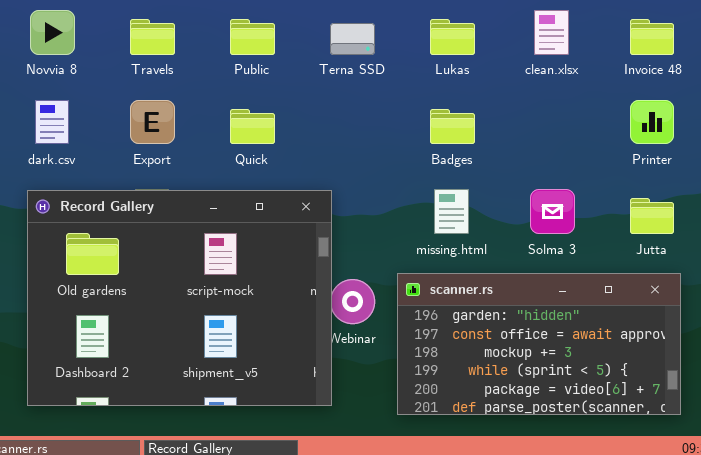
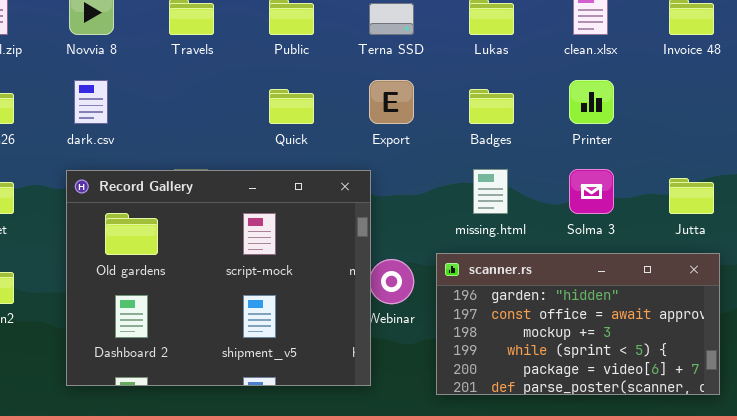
Export: [130,100,175,144] -> [369,80,414,124], moved
Printer: [630,100,674,144] -> [569,80,614,124], moved

